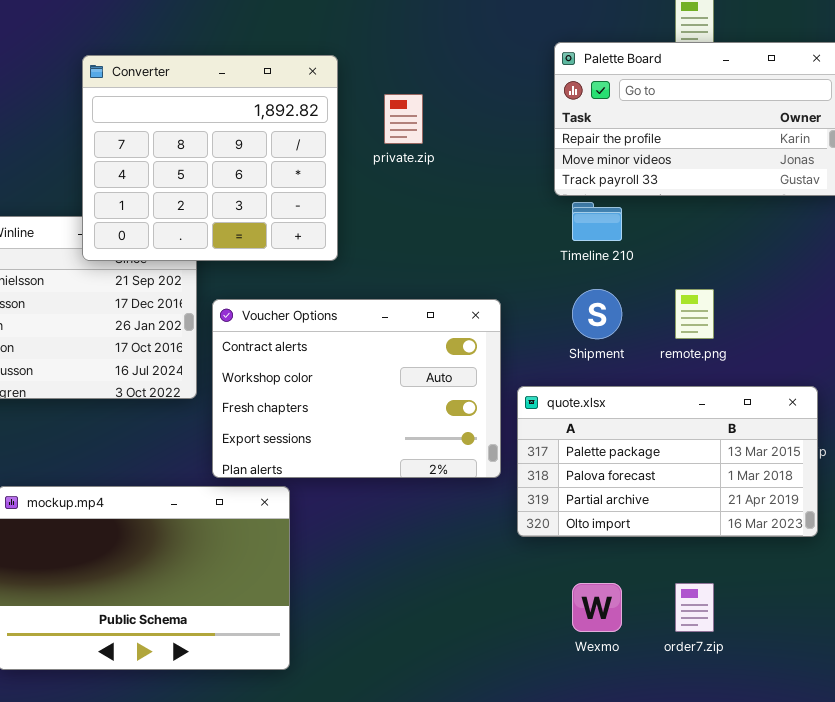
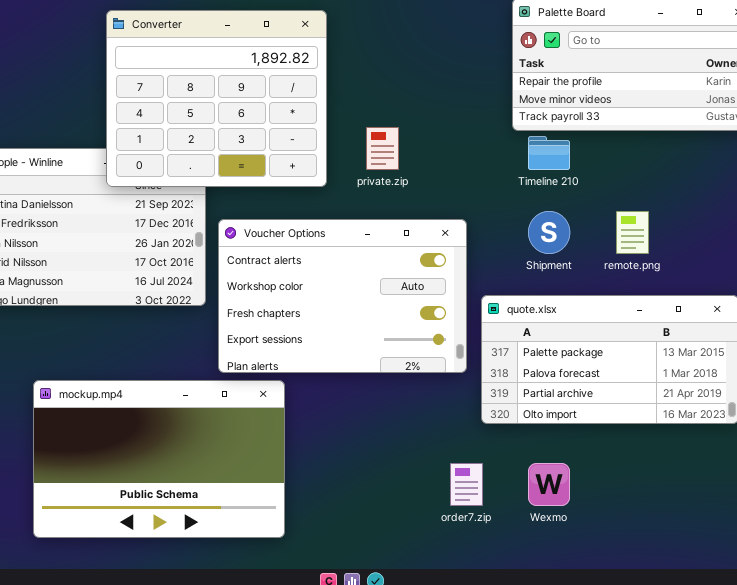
private.zip: [384,94,423,144] -> [366,127,399,170], moved
order7.zip: [675,583,714,632] -> [450,463,483,506], moved

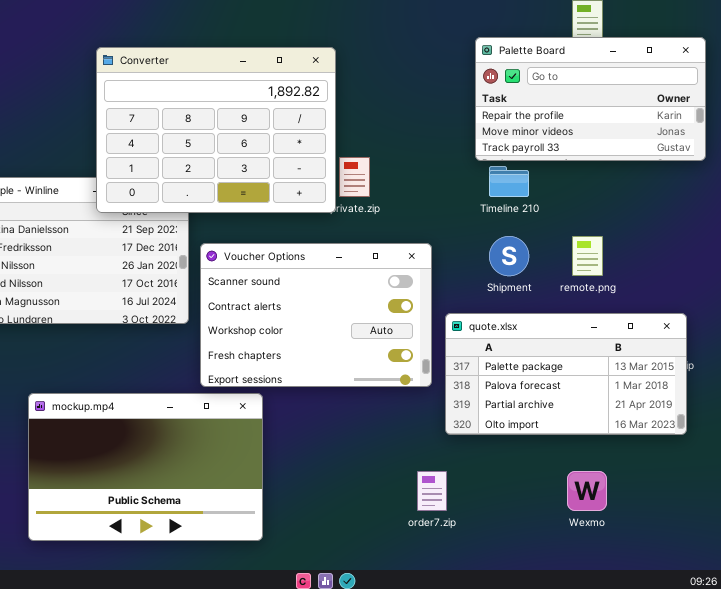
Converter: [106,10,327,187] -> [96,47,336,213], resized
Voucher Options: [218,219,467,373] -> [200,243,432,387], scrolled up 1 row
Wexmo: [528,463,570,506] -> [567,471,607,511], moved

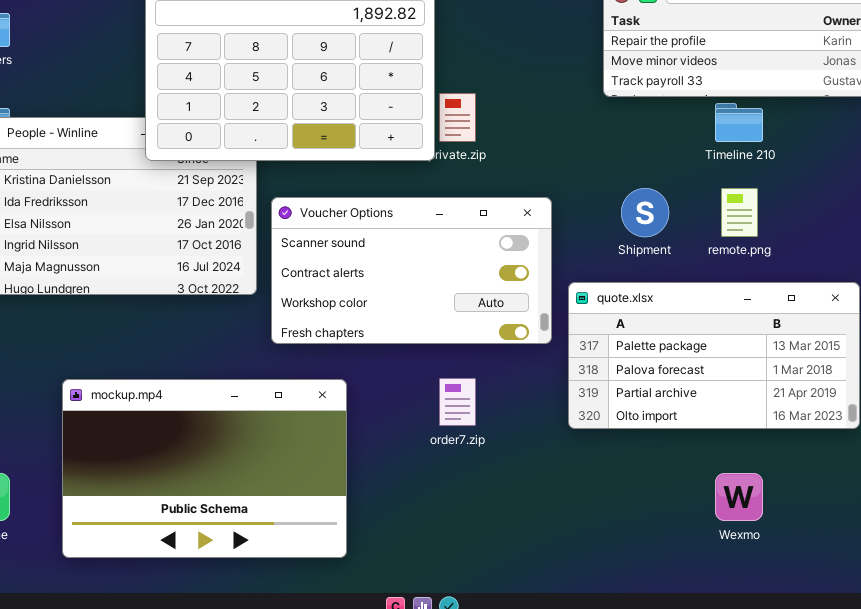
Timeline 210: [489,166,529,197] -> [715,103,763,142], moved
Voucher Options: [200,243,432,387] -> [271,197,552,344], resized
order7.zip: [417,471,447,511] -> [439,378,476,426], moved

